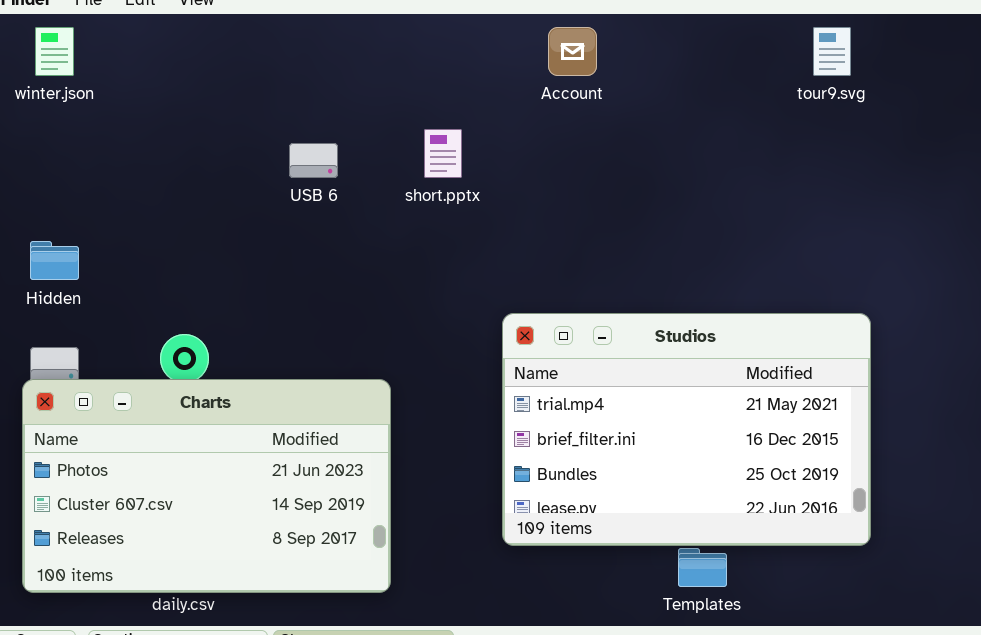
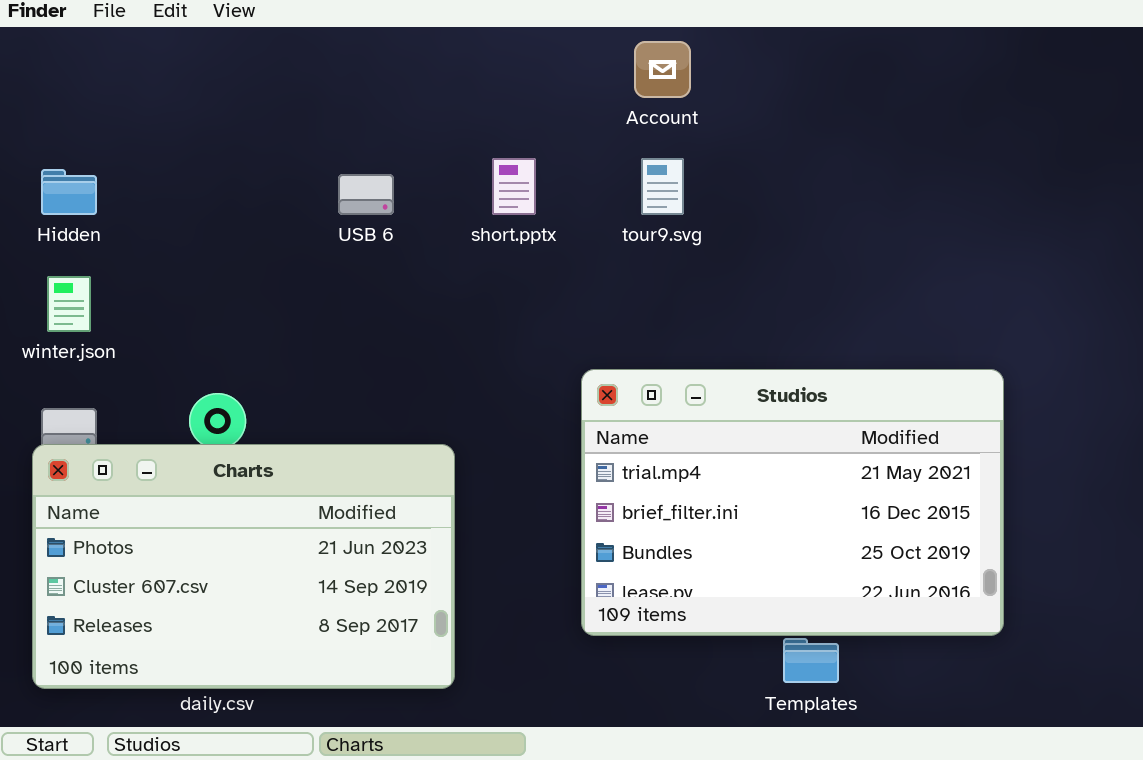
winter.json: [35,27,74,76] -> [47,276,91,332], moved
tour9.svg: [813,27,851,76] -> [641,158,684,215], moved
Hidden: [30,241,79,280] -> [41,169,97,215], moved

